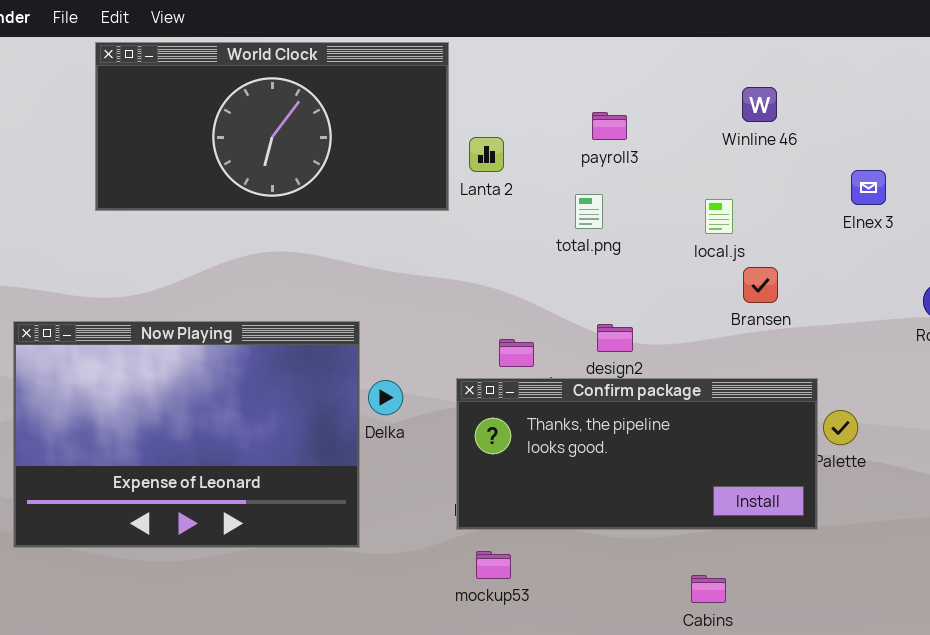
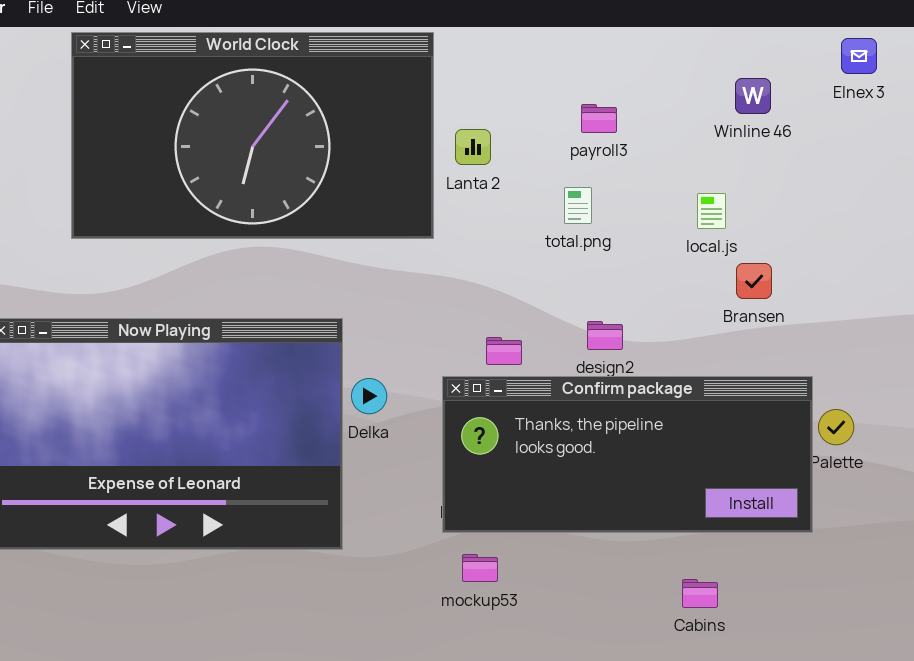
World Clock: [95,42,449,211] -> [71,32,434,239], resized
Elnex 3: [851,170,886,205] -> [841,38,877,74], moved

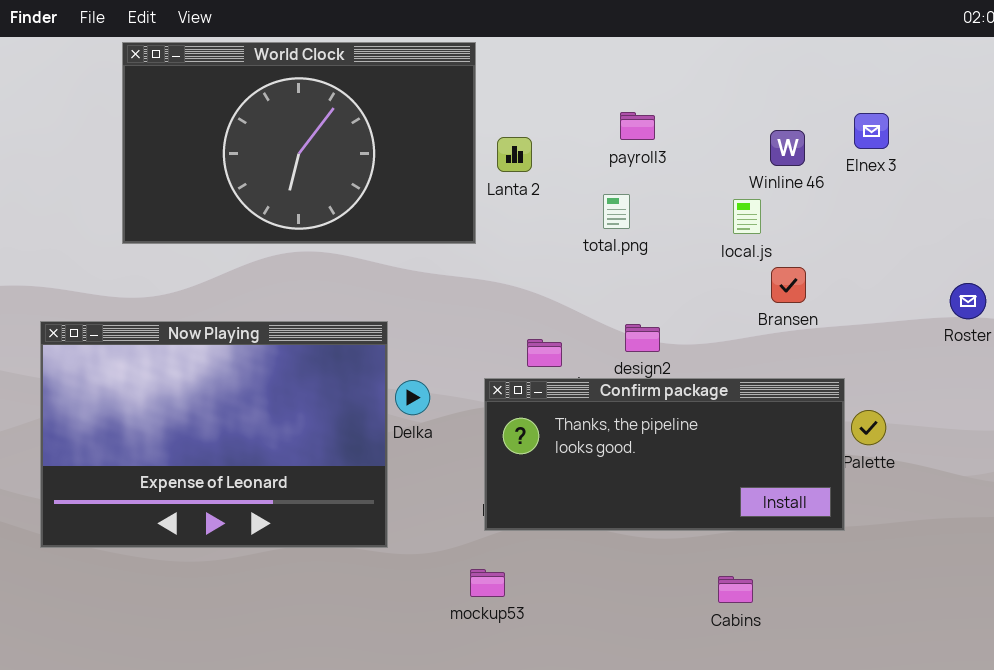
Elnex 3: [841,38,877,74] -> [854,113,889,149], moved
Winline 46: [735,78,771,114] -> [770,130,805,166], moved
mockup53: [462,554,498,582] -> [470,569,505,597], moved

